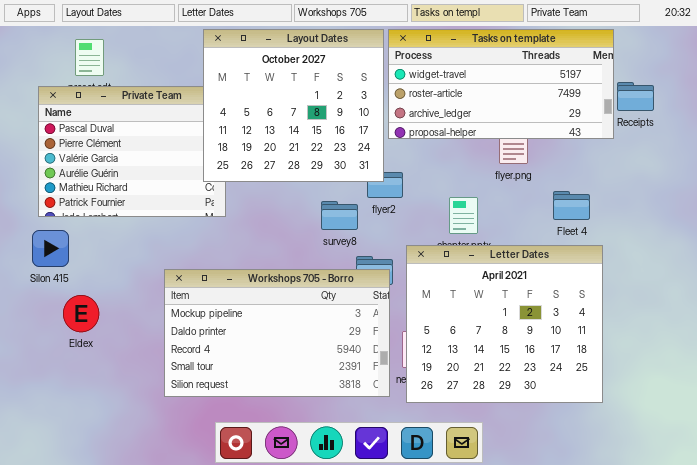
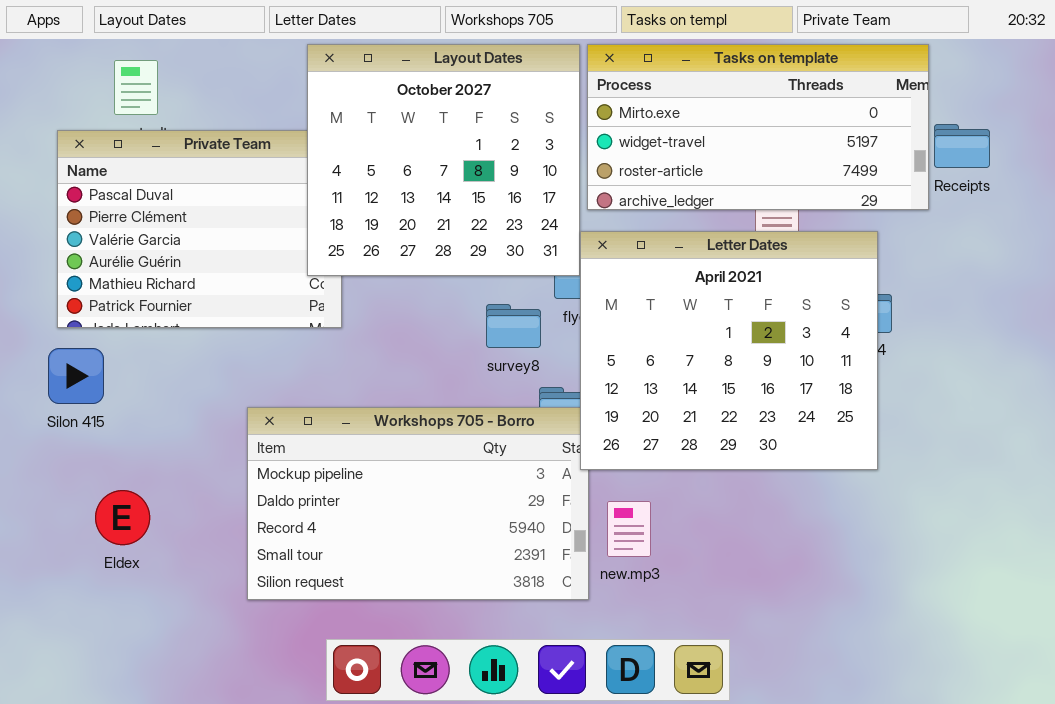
Tasks on template: [388,29,614,139] -> [587,44,929,210], scrolled up 1 row
Letter Dates: [406,245,603,403] -> [580,231,878,470], moved
Eldex: [63,295,99,332] -> [95,490,150,545], moved

